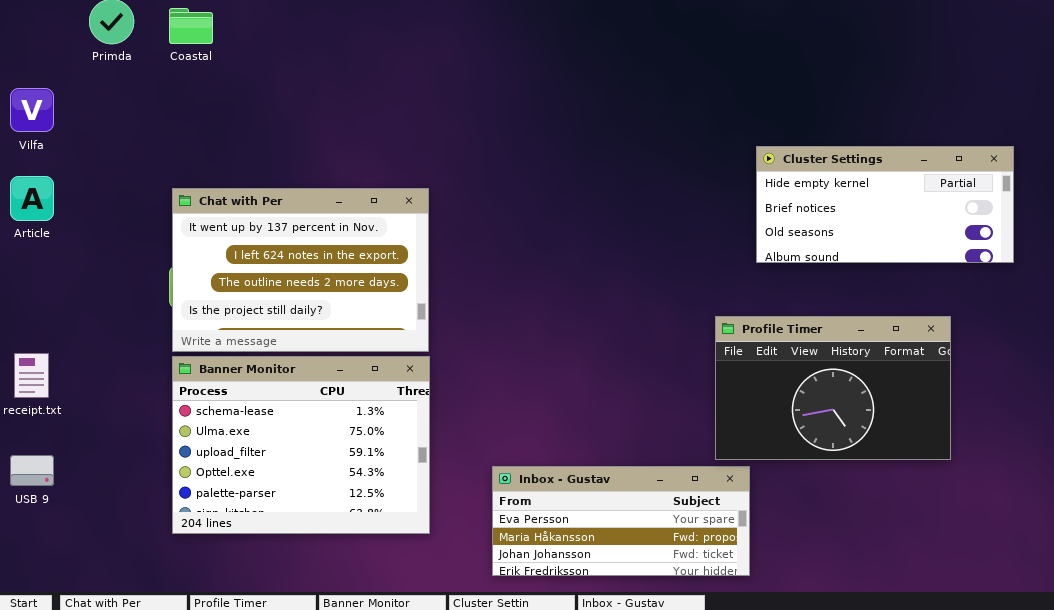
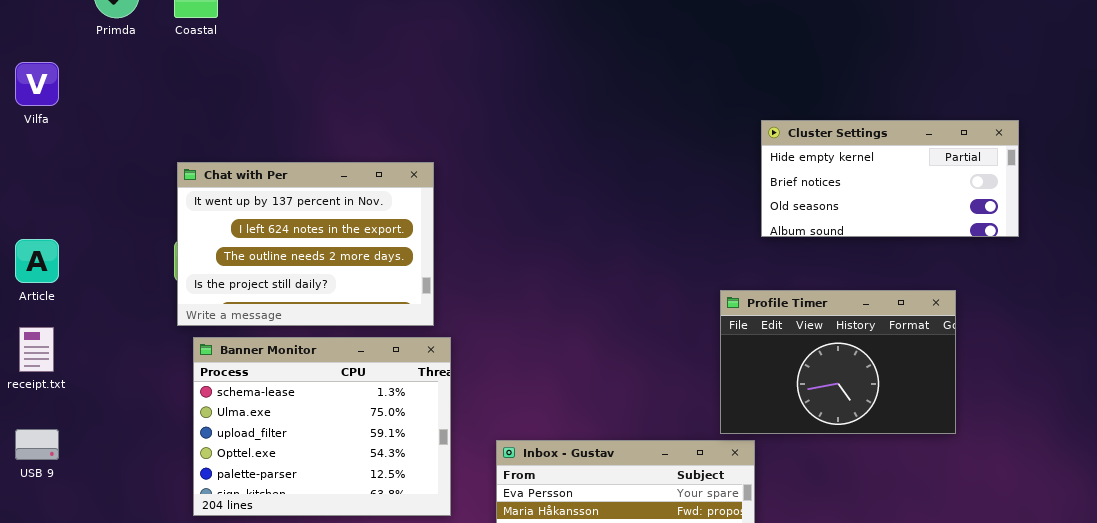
Article: [10,176,54,221] -> [15,239,59,283], moved
Banner Monitor: [172,356,430,534] -> [193,337,451,516], moved

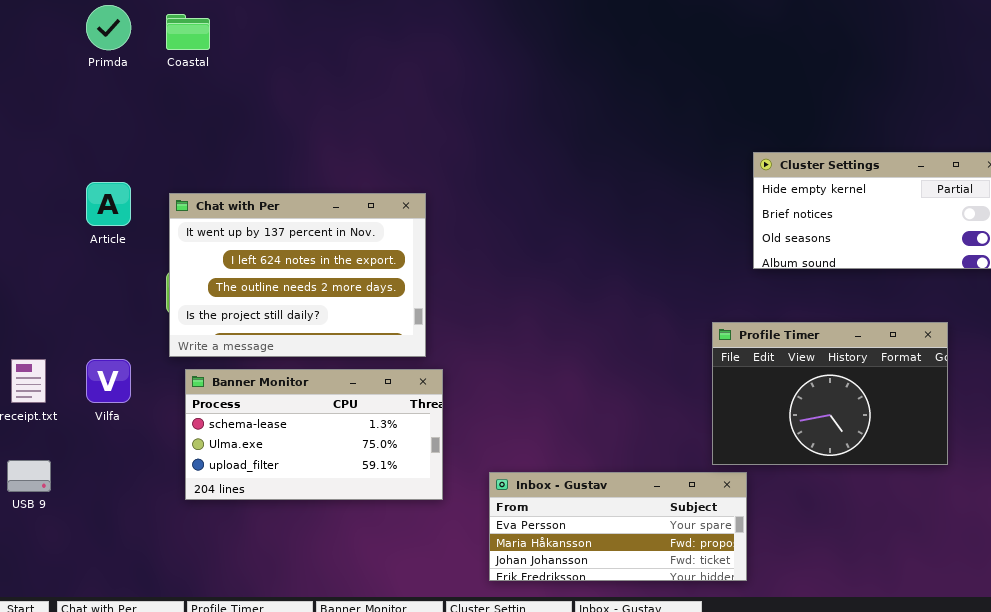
Vilfa: [15,62,59,106] -> [86,359,131,403], moved
Article: [15,239,59,283] -> [86,182,131,226], moved
Banner Monitor: [193,337,451,516] -> [185,369,443,500], resized

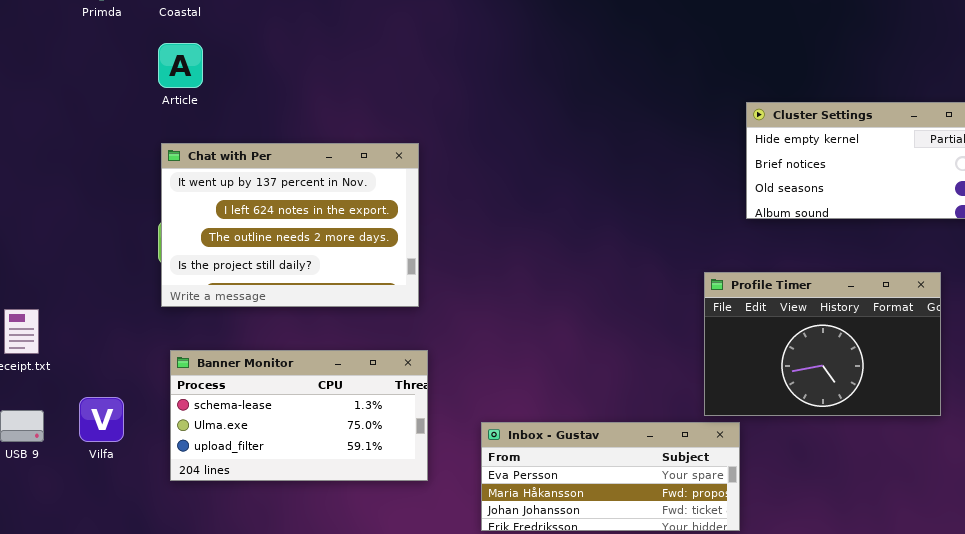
Article: [86,182,131,226] -> [158,43,203,88], moved
Vilfa: [86,359,131,403] -> [79,397,124,442], moved
Banner Monitor: [185,369,443,500] -> [170,350,428,481], moved

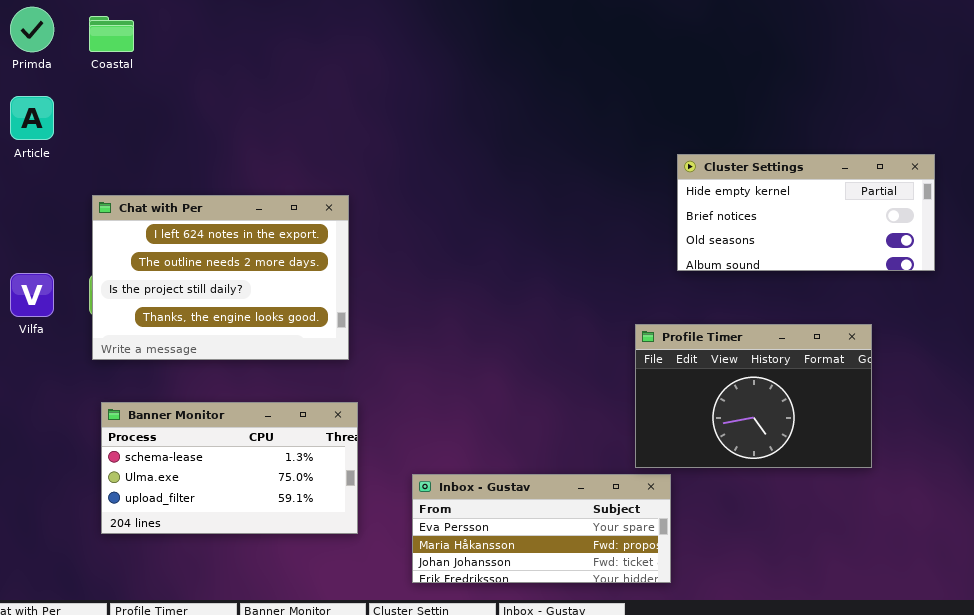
Article: [158,43,203,88] -> [10,96,54,140], moved
Chat with Per: [161,143,419,307] -> [92,195,349,360], scrolled down 1 row
Vilfa: [79,397,124,442] -> [10,273,54,317], moved

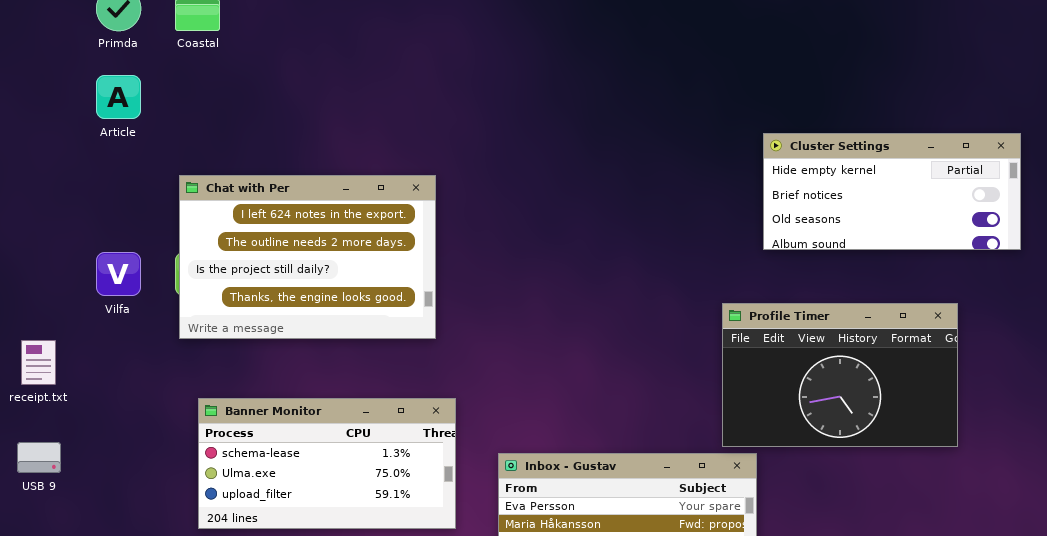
Banner Monitor: [101,402,358,534] -> [198,398,456,529], moved

